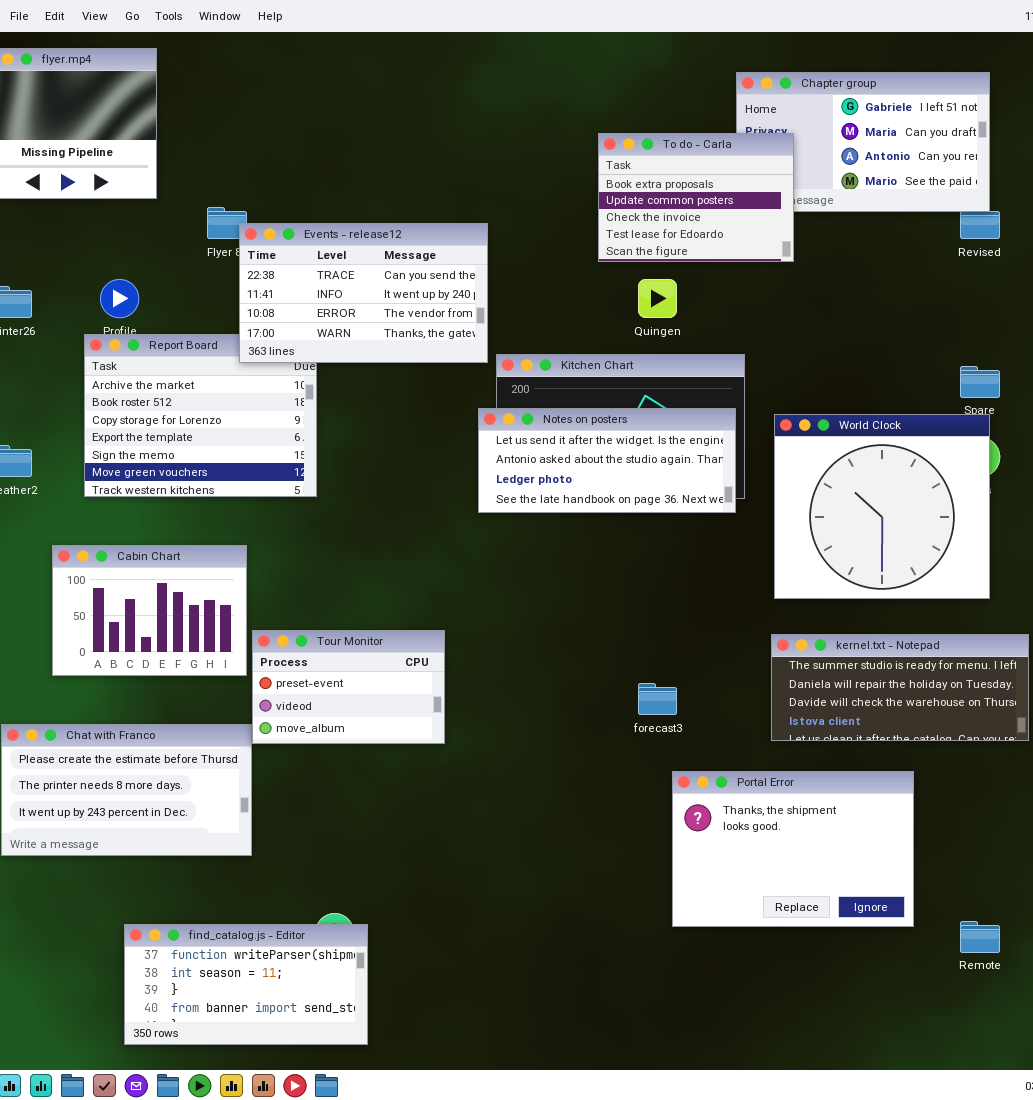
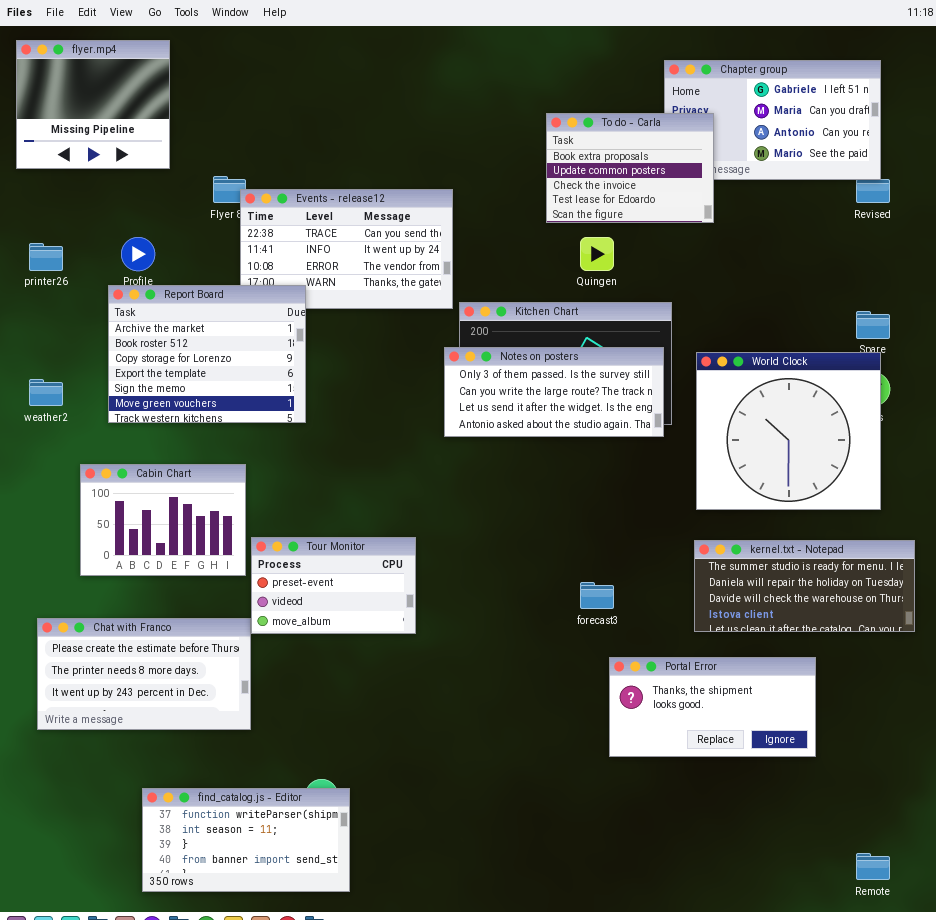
Report Board: [84,334,317,497] -> [108,285,306,423], raised
Notes on posters: [478,408,736,513] -> [444,347,664,437], scrolled up 2 rows
Portal Error: [672,771,914,927] -> [609,657,816,757], resized
Remote: [960,921,1000,953] -> [856,853,890,880], moved

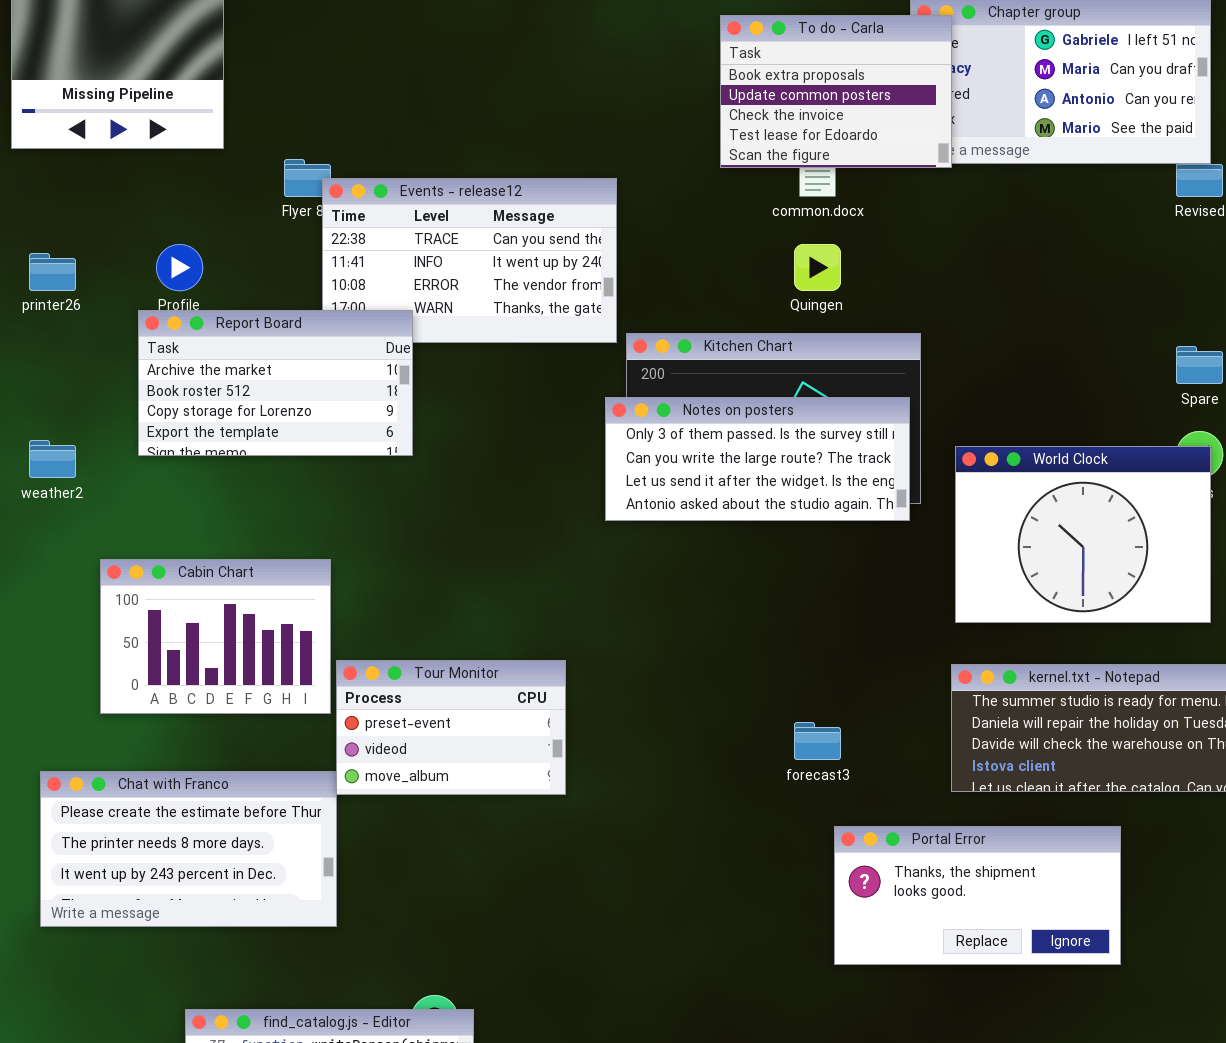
To do - Carla: [546,113,714,223] -> [720,15,952,168], moved
Report Board: [108,285,306,423] -> [138,310,413,456], resized
World Clock: [696,352,881,510] -> [955,446,1211,623], resized

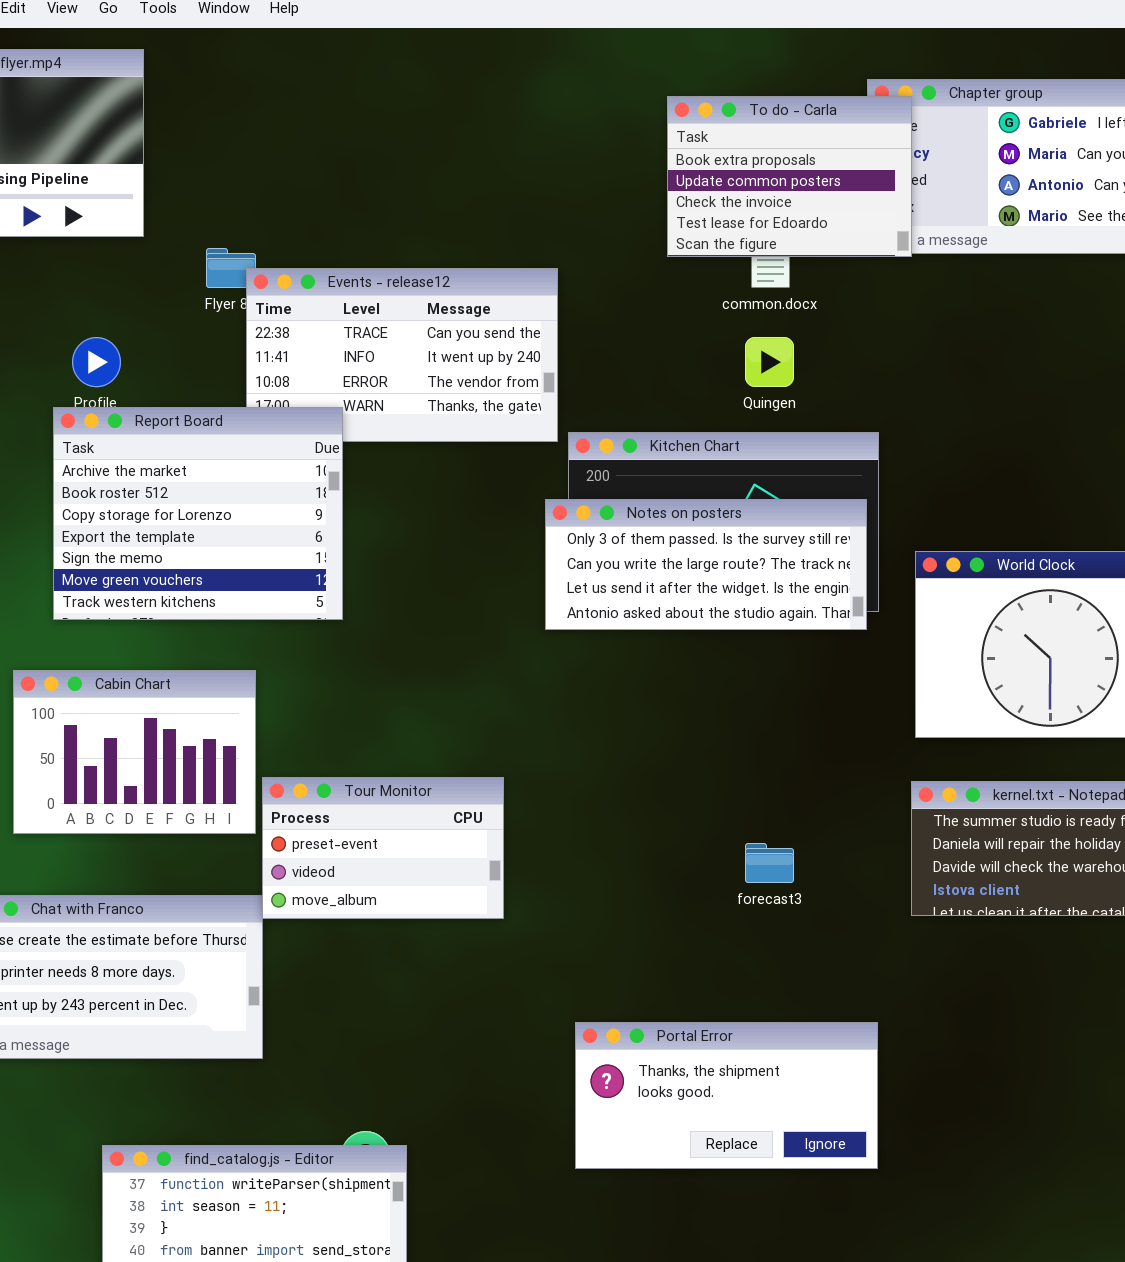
Report Board: [138,310,413,456] -> [53,407,343,620], resized
Portal Error: [834,826,1121,965] -> [575,1022,878,1169], moved

